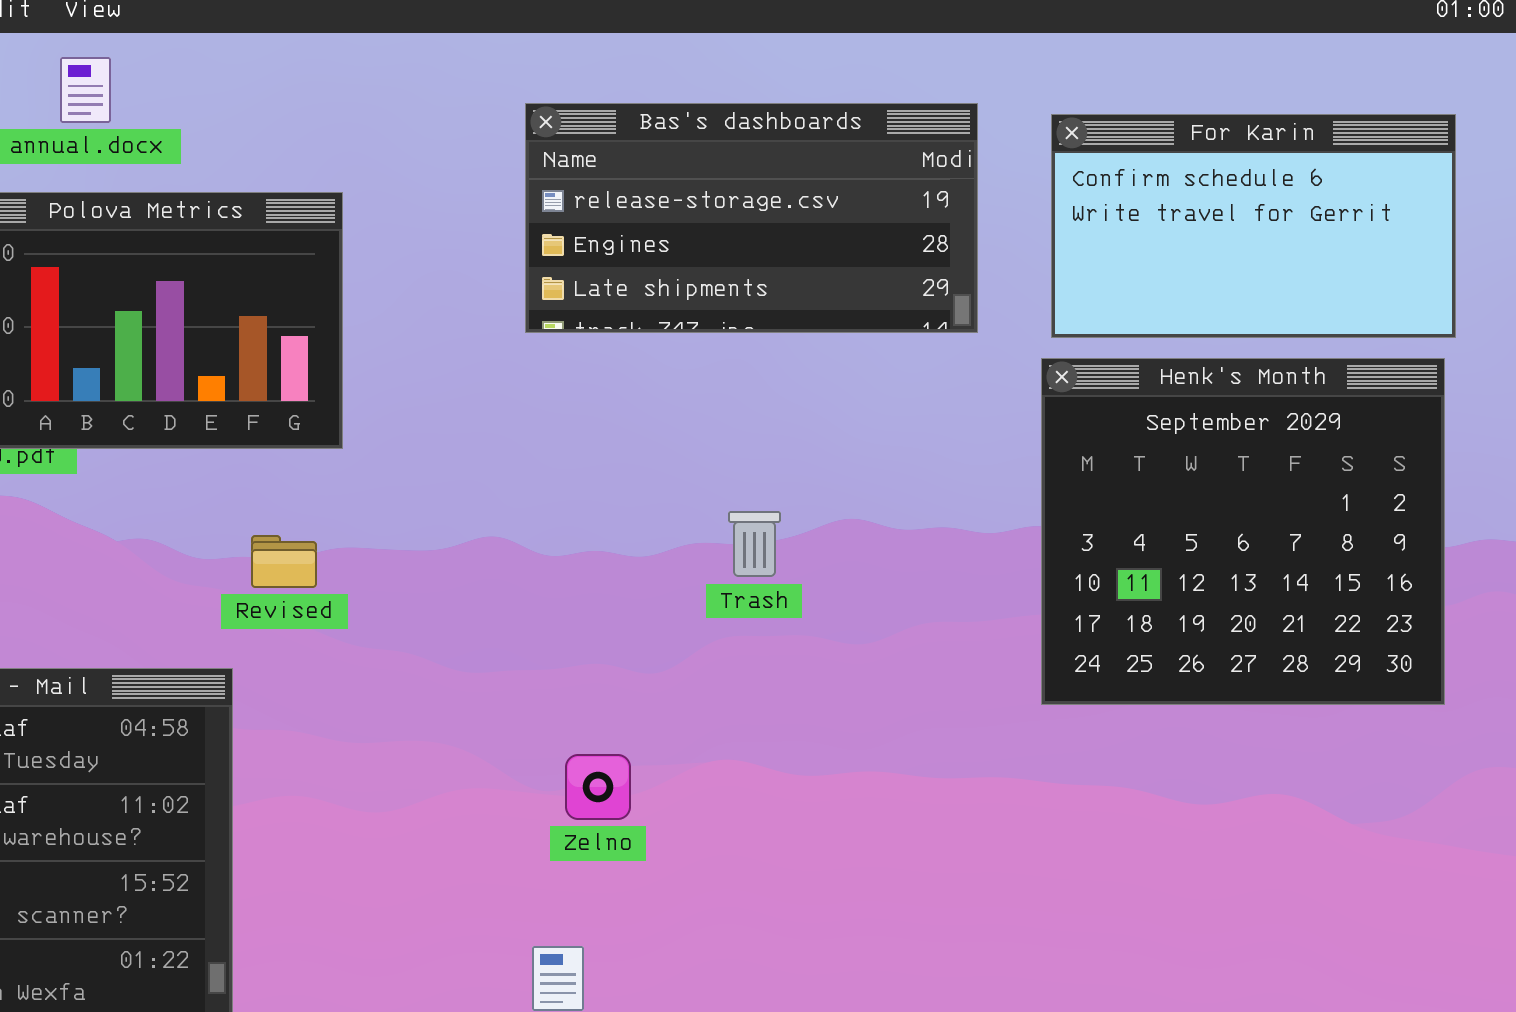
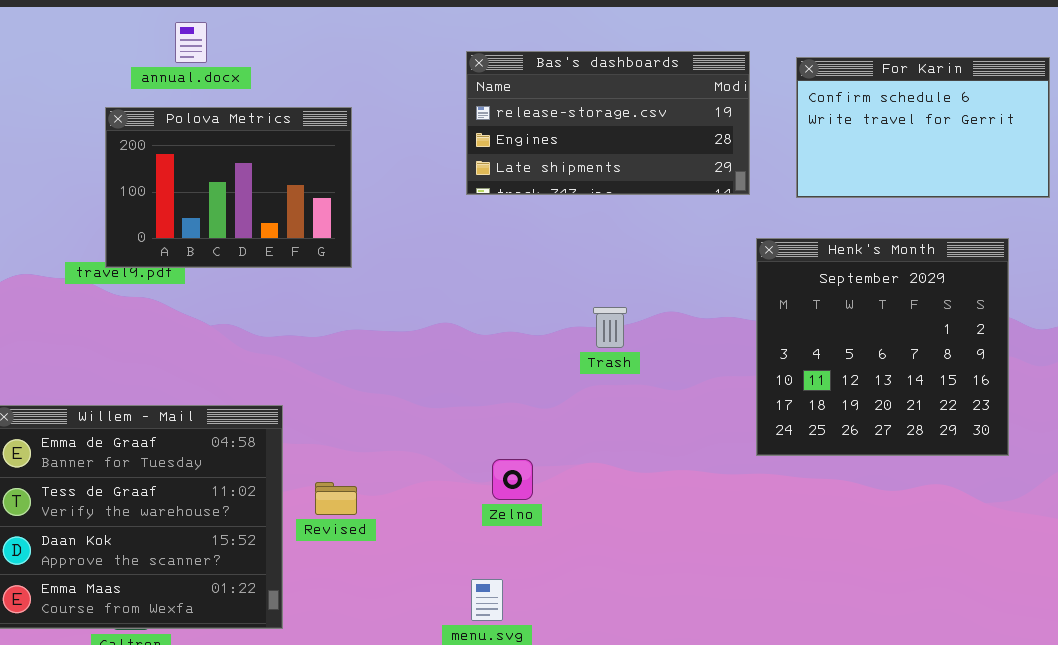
Henk's Month: [1041,358,1445,705] -> [756,238,1009,456], moved
Revised: [251,535,317,588] -> [315,482,357,515], moved

